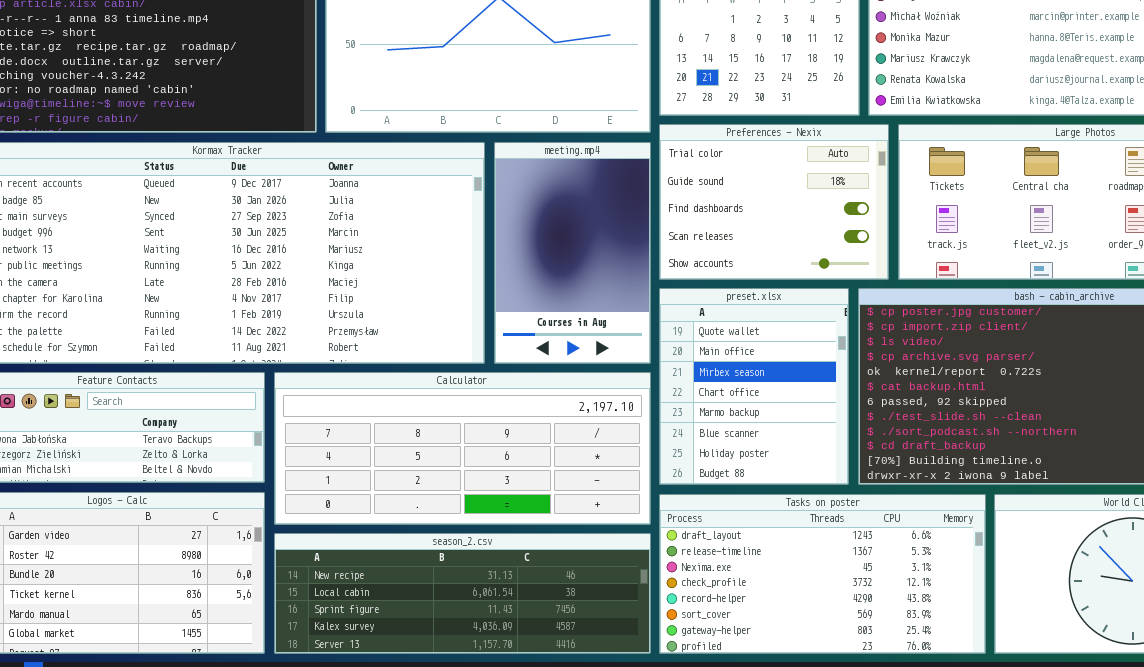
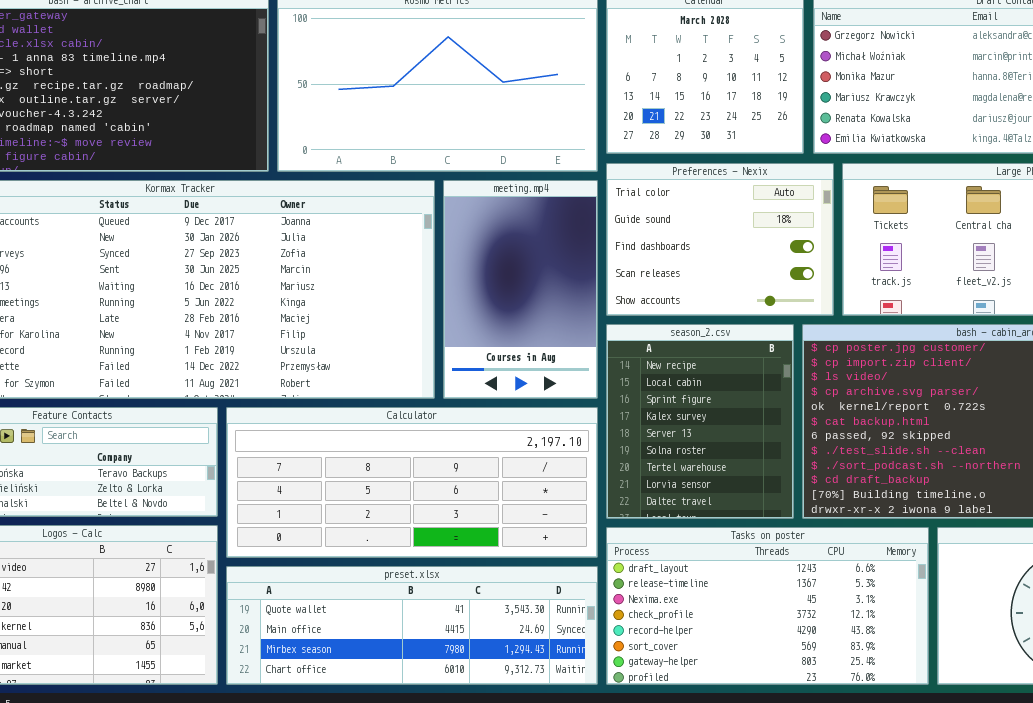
preset.xlsx: [659,288,849,485] -> [226,566,598,685], moved, resized
season_2.csv: [274,533,651,654] -> [606,324,794,519], moved, resized

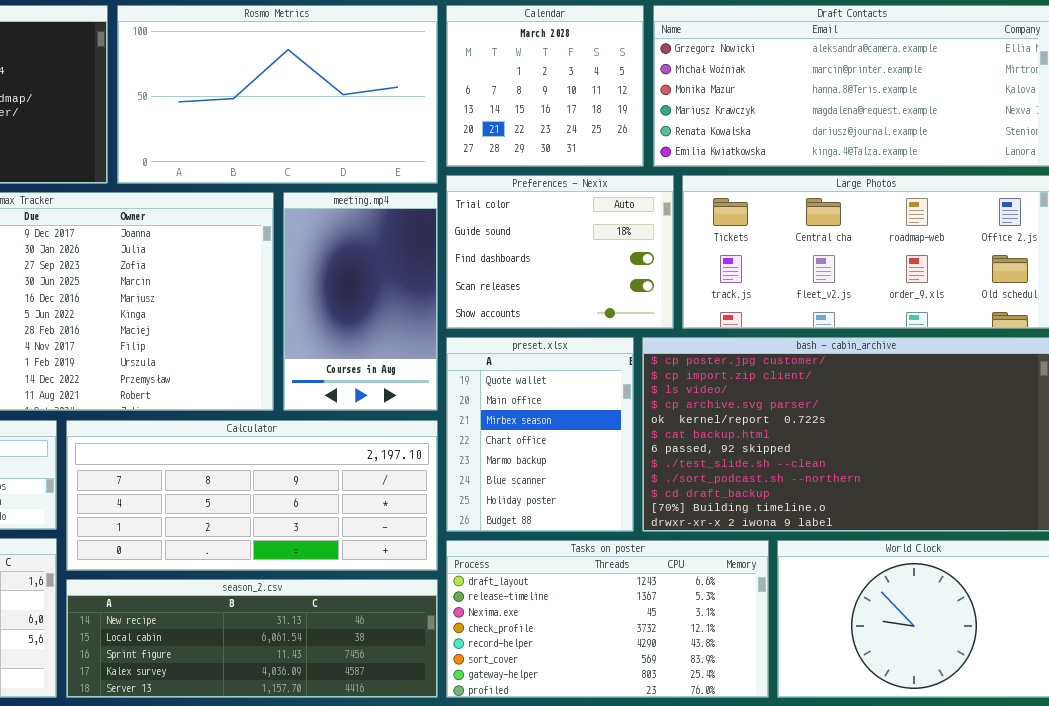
season_2.csv: [606,324,794,519] -> [66,579,438,698], moved, resized
preset.xlsx: [226,566,598,685] -> [446,337,634,532], moved, resized

